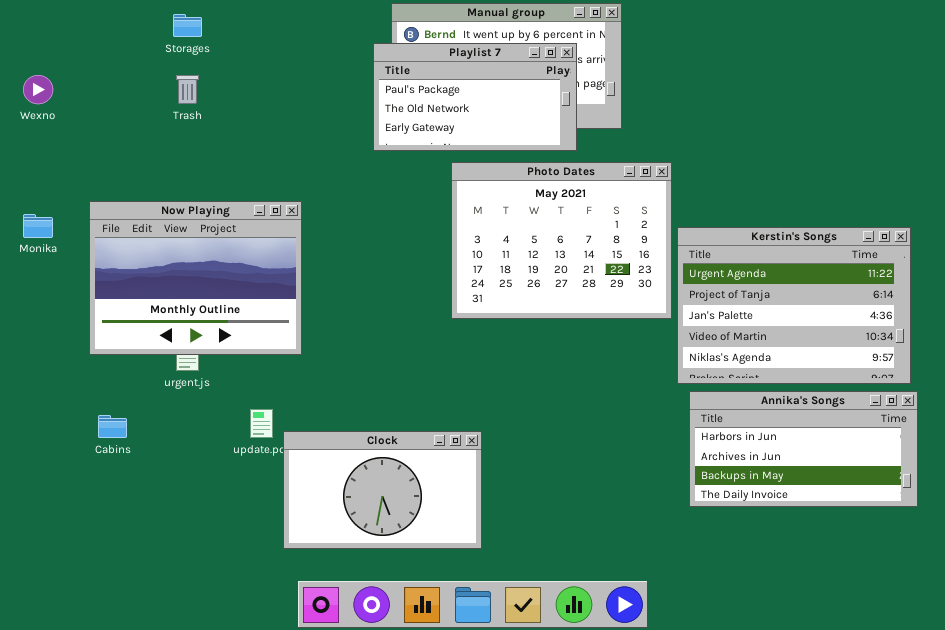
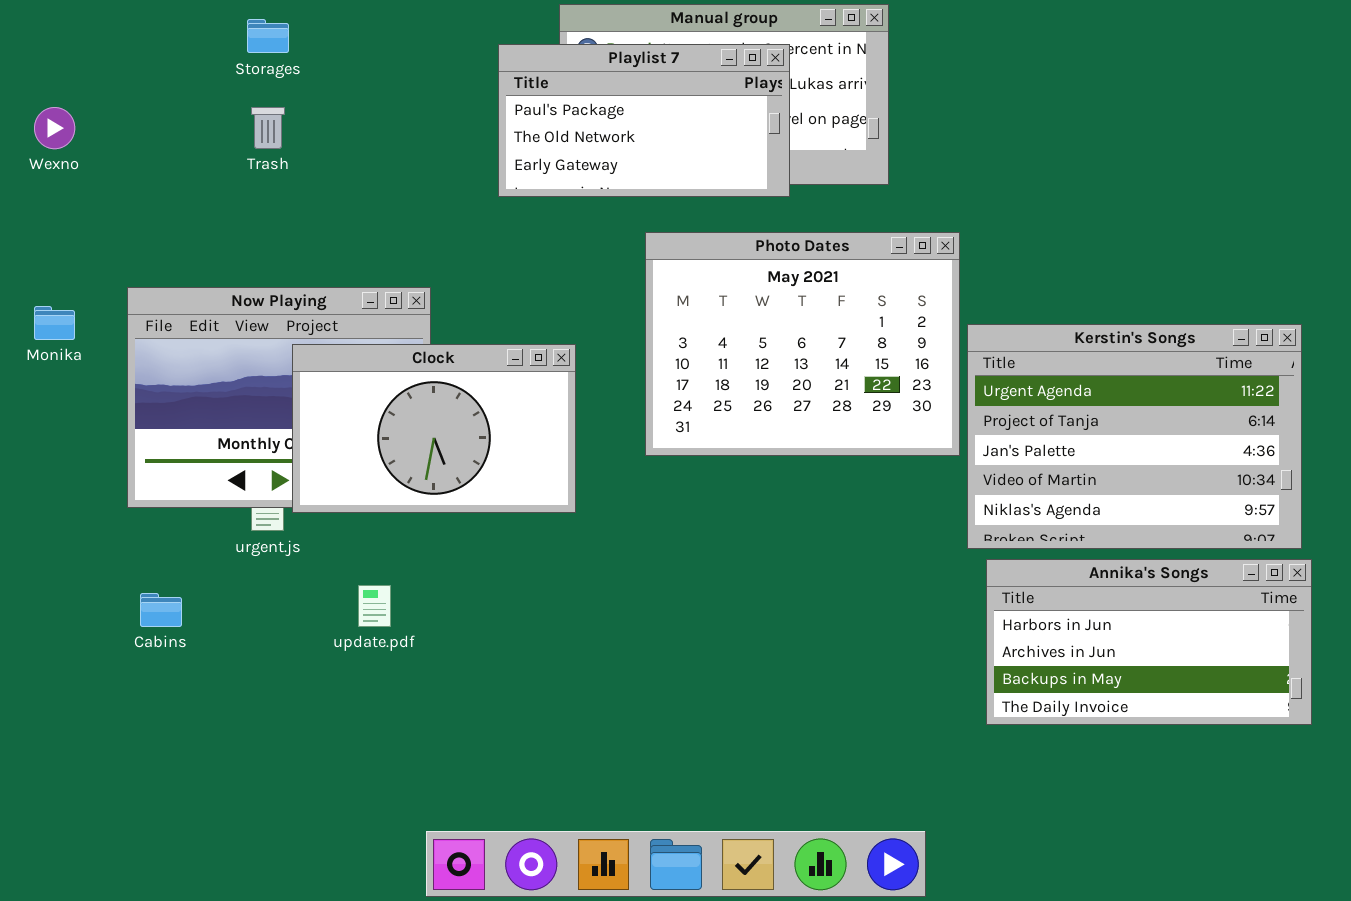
Playlist 7: [373,43,577,151] -> [498,44,790,197], moved
Clock: [283,431,482,549] -> [292,344,576,513], moved

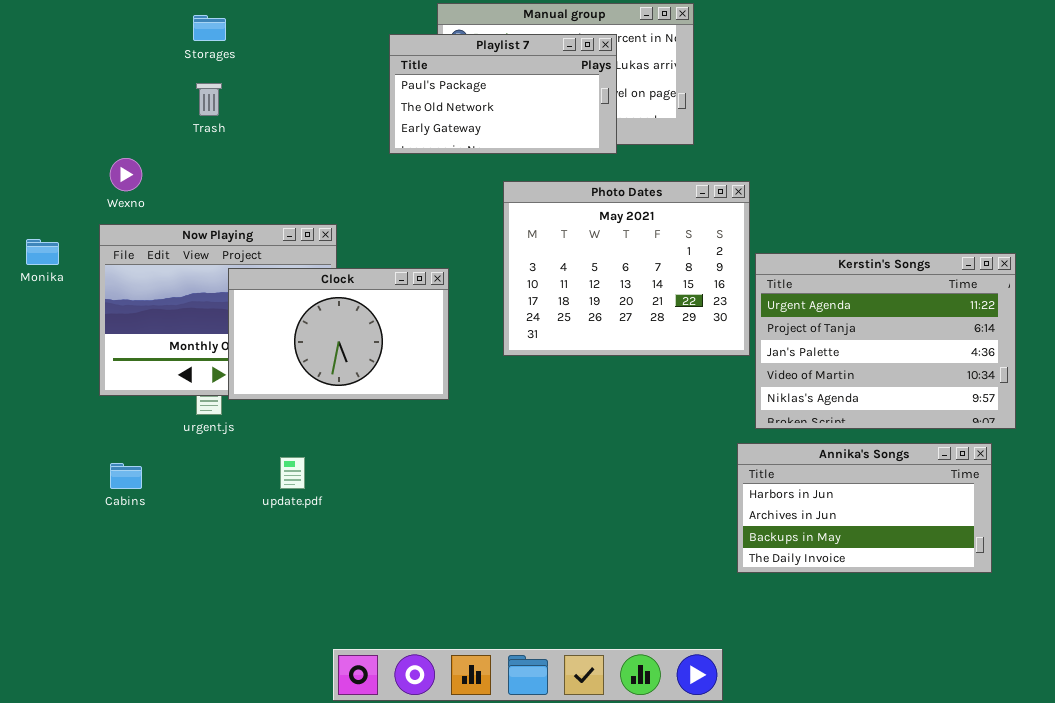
Wexno: [34,107,75,149] -> [110,158,142,191], moved
Annika's Songs: [986,559,1312,725] -> [737,443,992,573], moved

